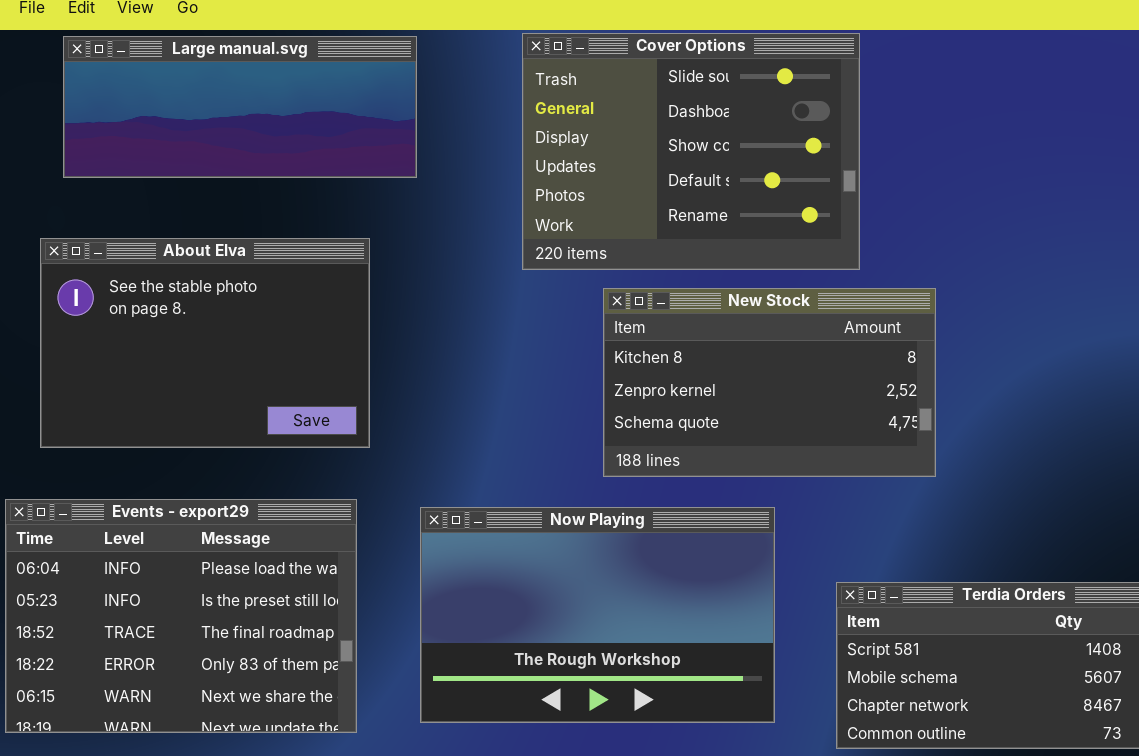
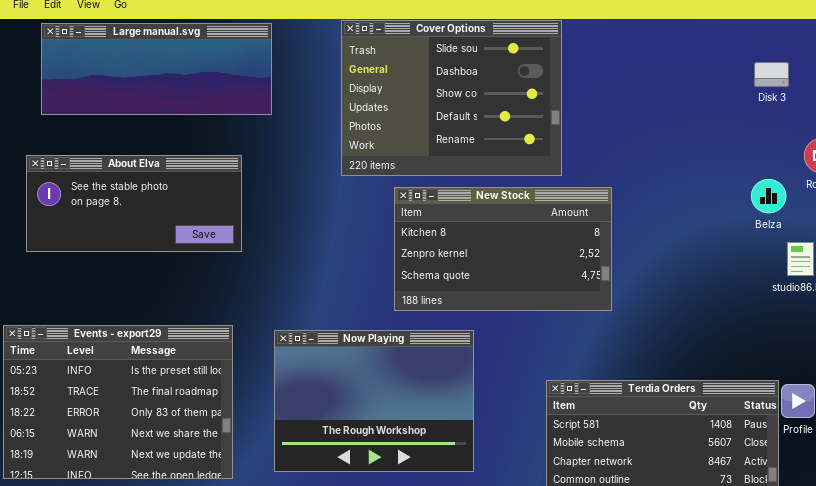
About Elva: [40,238,370,448] -> [26,155,242,252], resized
Events - export29: [5,499,357,733] -> [3,325,233,479], scrolled down 1 row
Now Playing: [420,507,775,723] -> [274,330,474,472], resized

